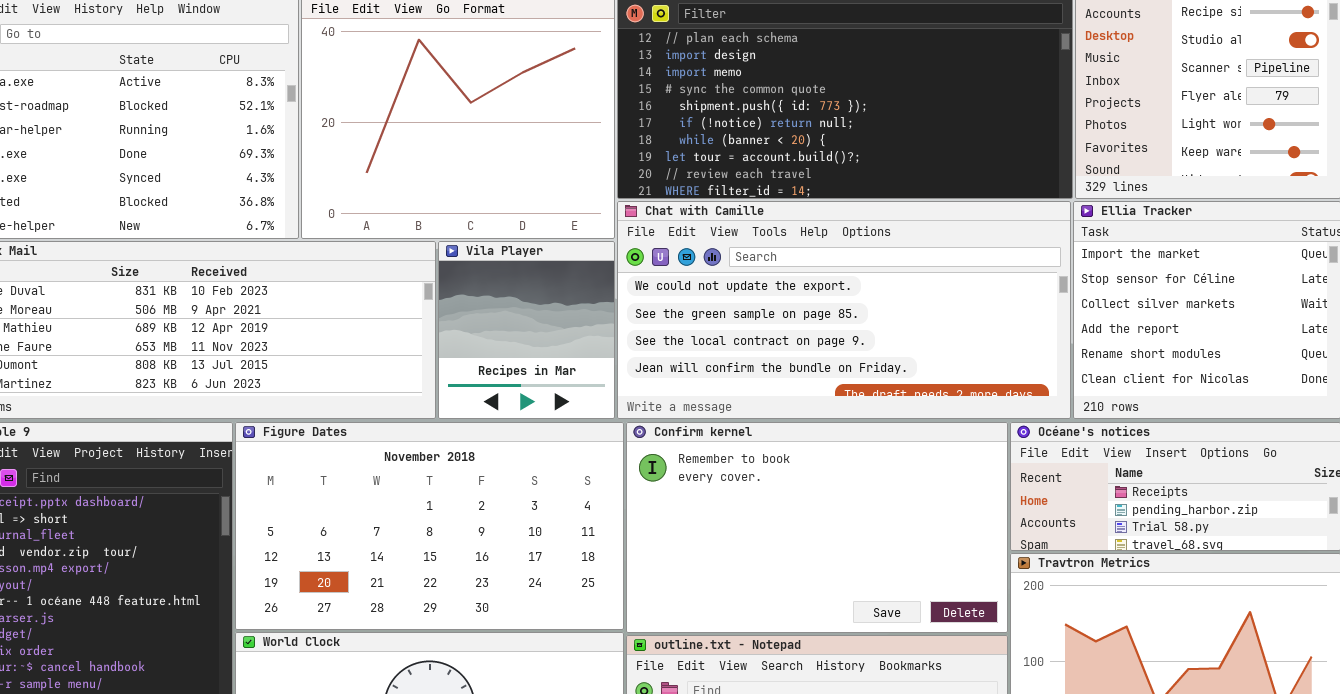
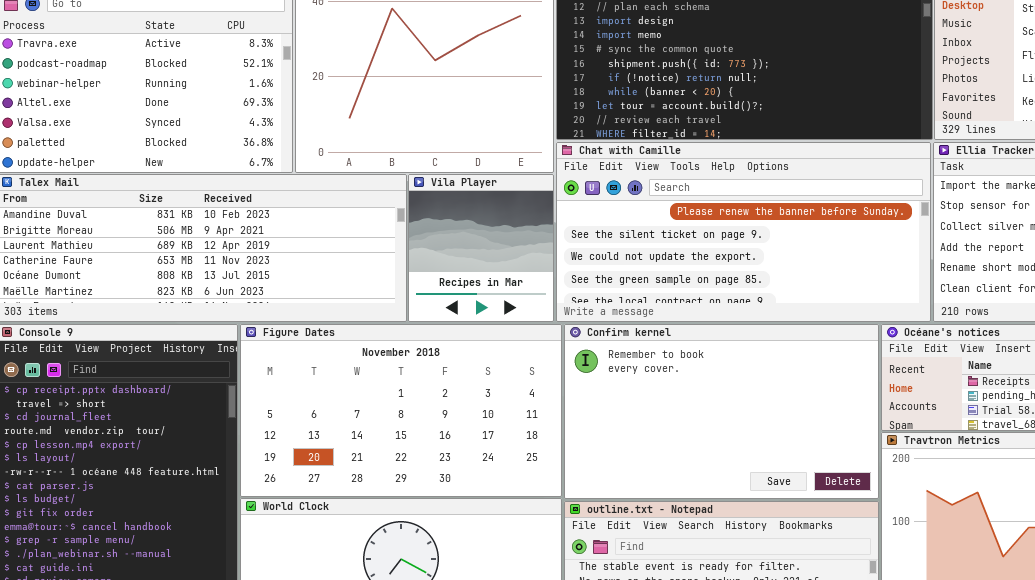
Chat with Camille: [617,201,1071,419] -> [556,142,931,322], scrolled up 2 rows

